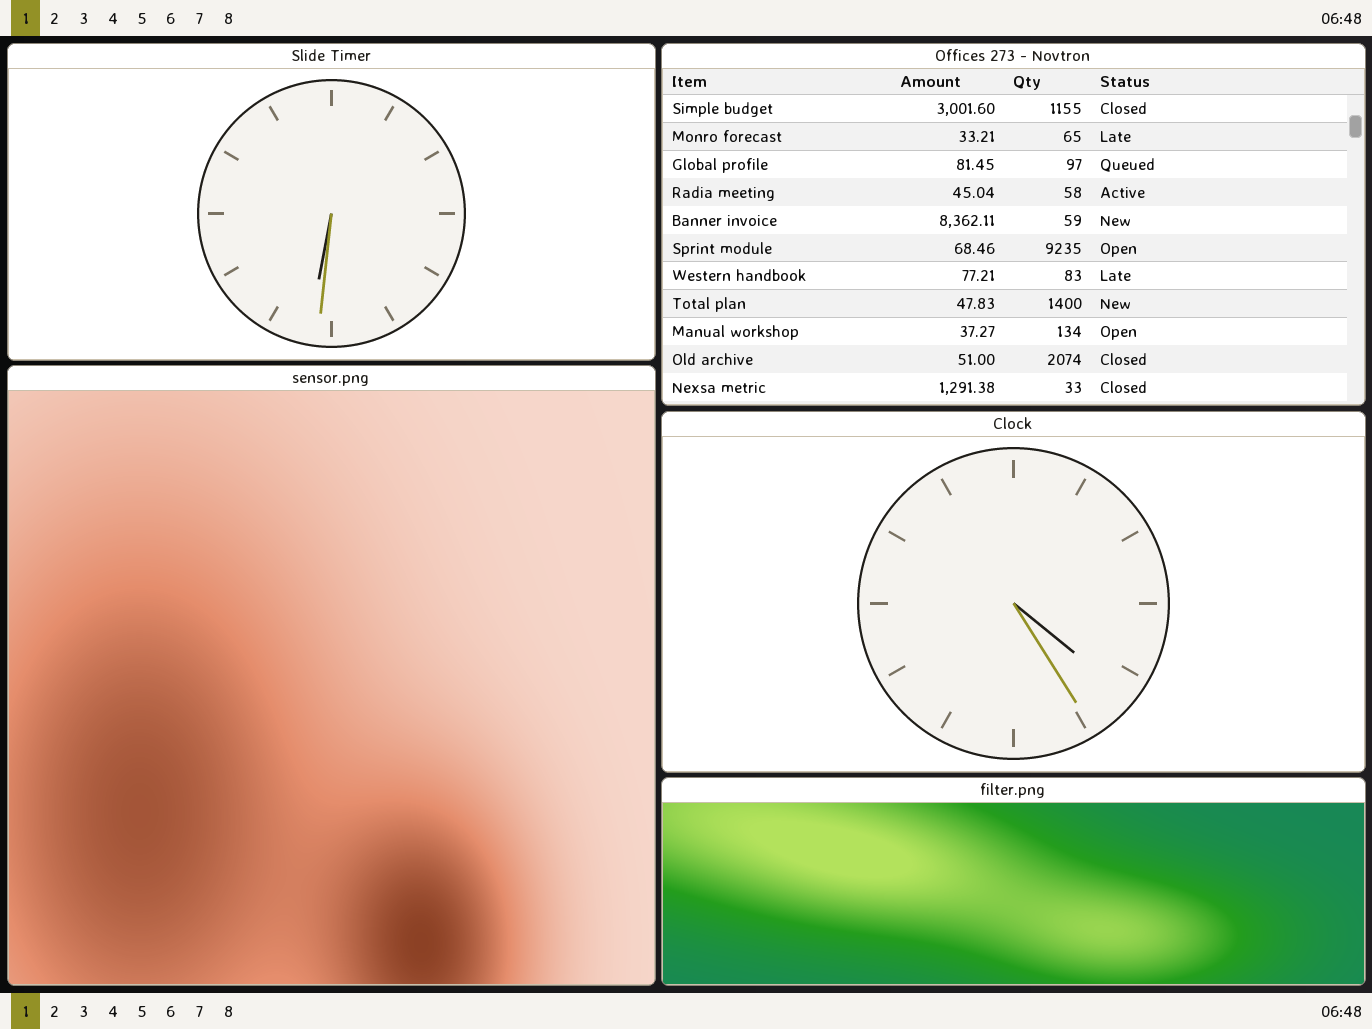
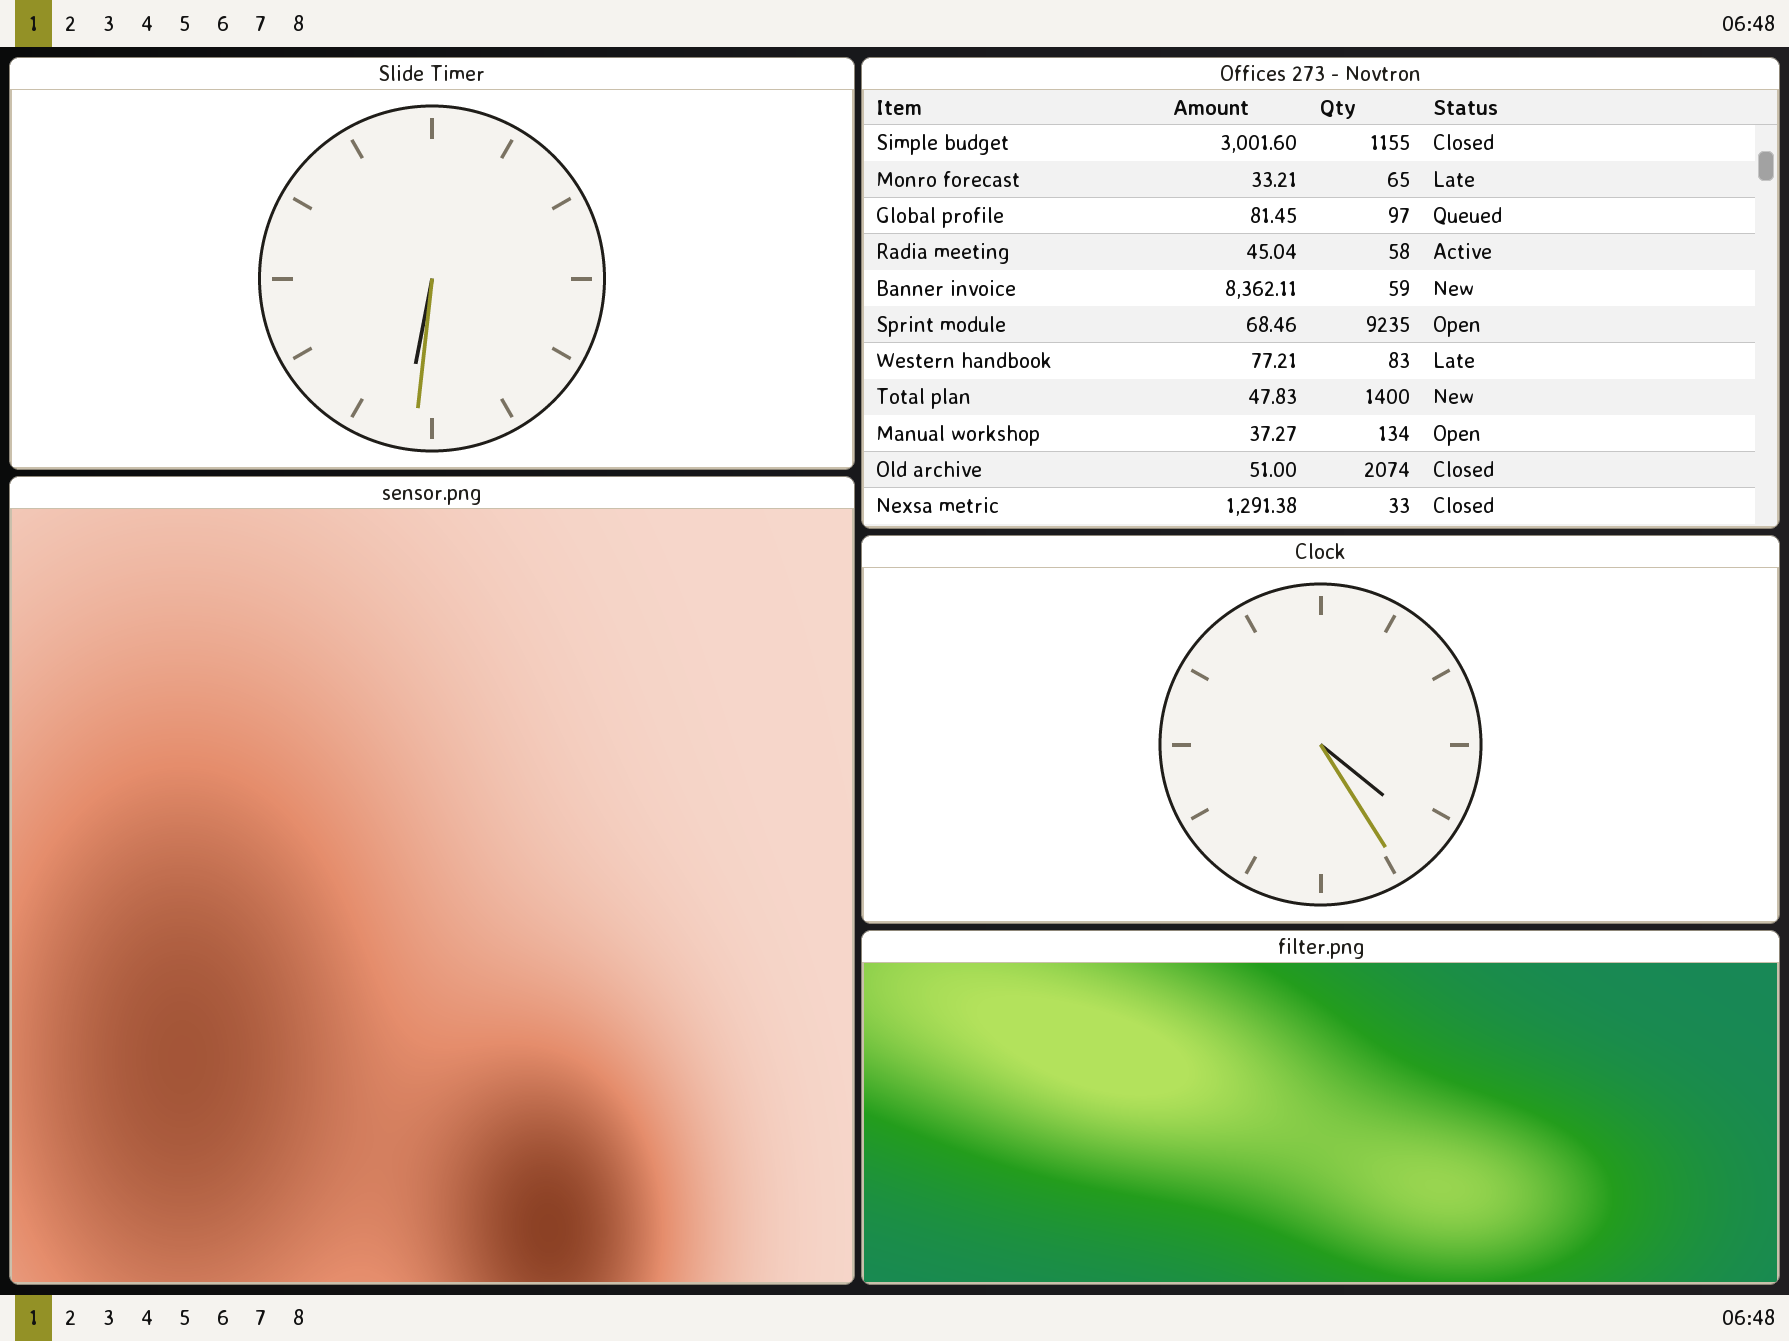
Clock: [661,411,1366,773] -> [861,535,1780,924], resized
filter.png: [661,777,1366,986] -> [861,930,1780,1285], resized

